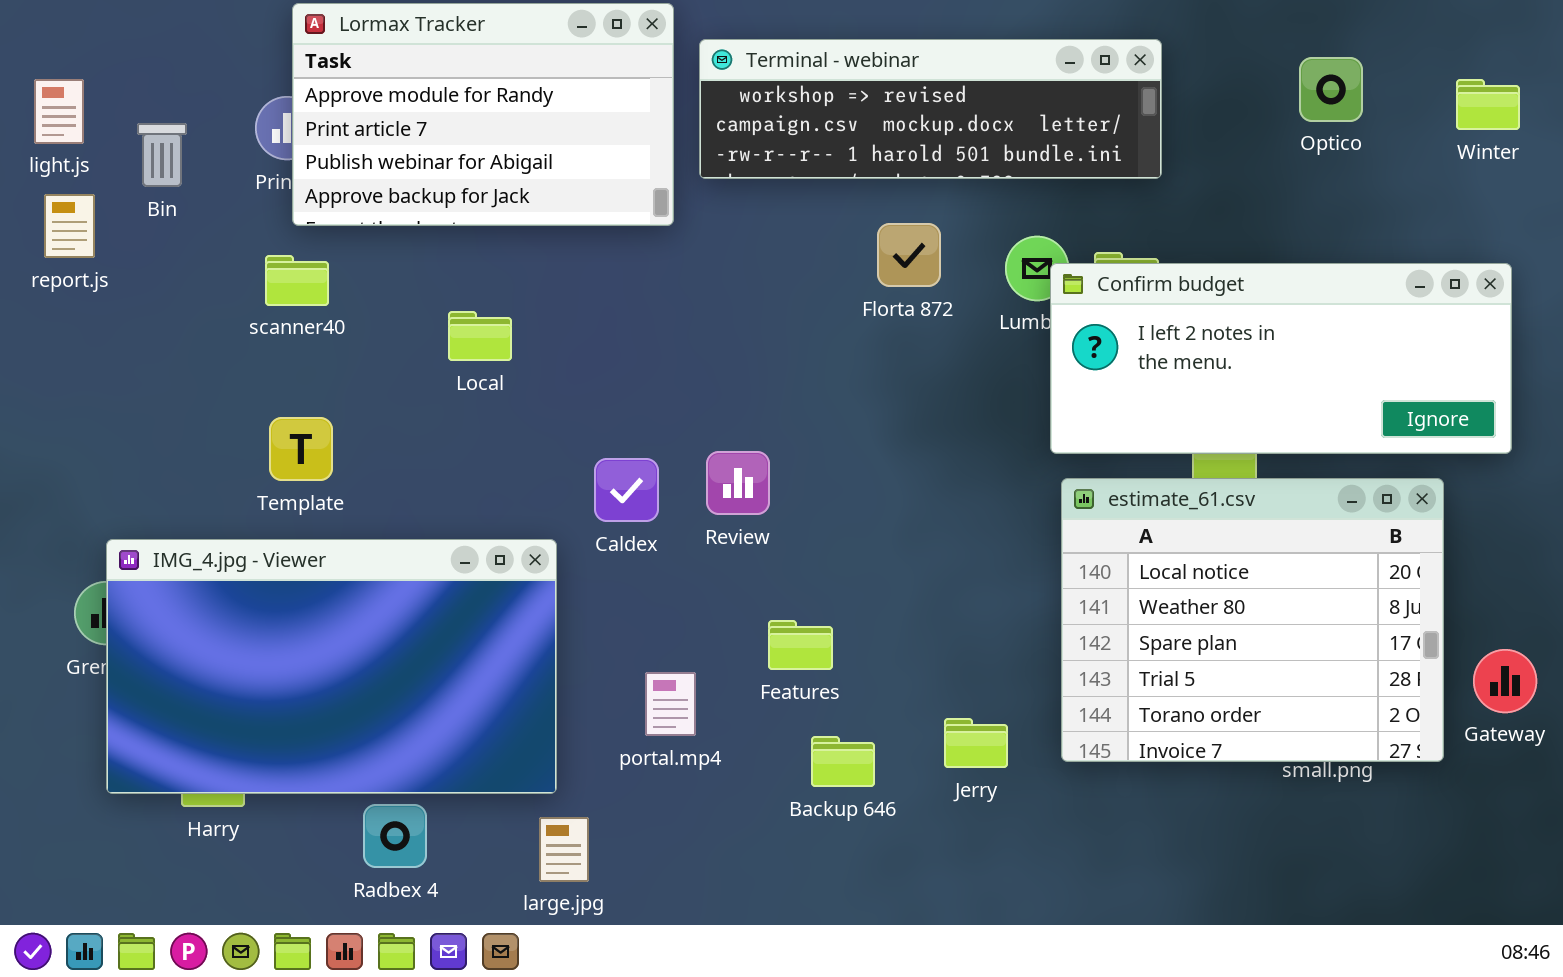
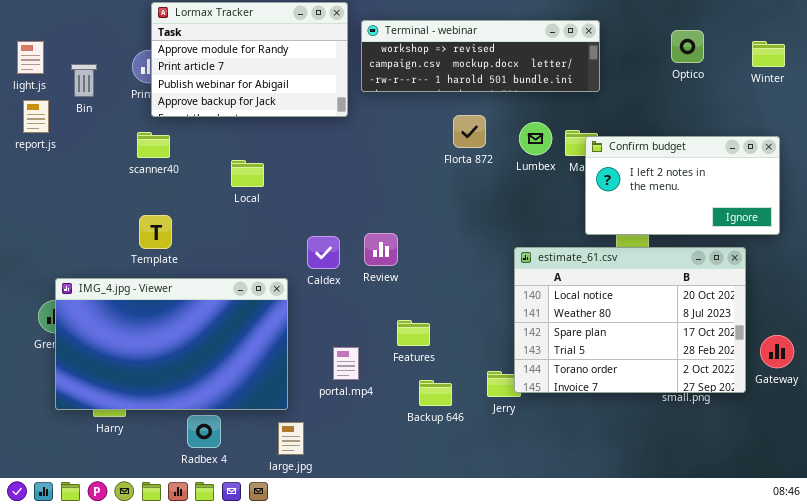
Confirm budget: [1050,263,1512,454] -> [585,136,780,235], resized
estimate_61.csv: [1061,478,1444,762] -> [514,247,746,393], resized

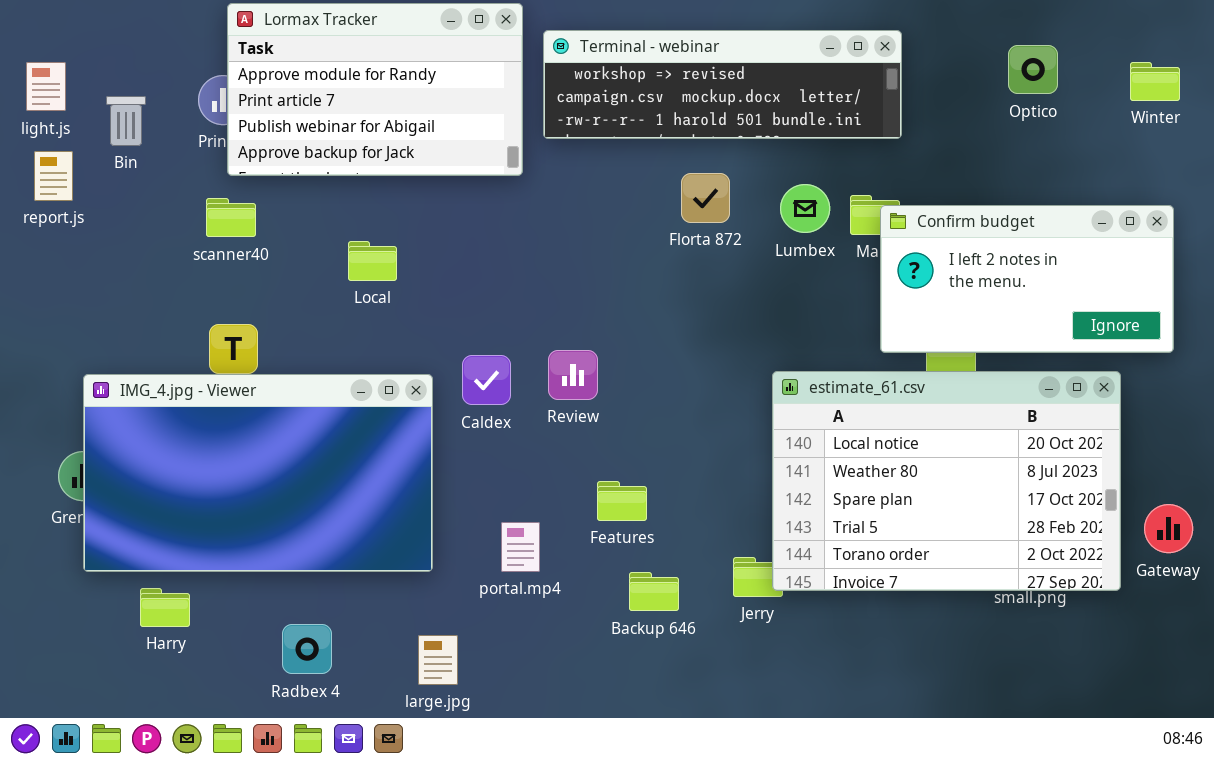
IMG_4.jpg - Viewer: [55,278,288,410] -> [83,374,433,572], moved

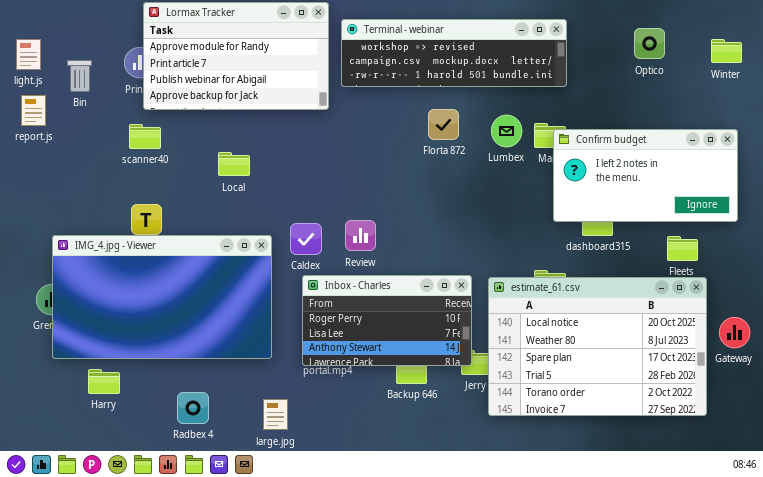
estimate_61.csv: [772,371,1121,591] -> [488,277,707,416], moved
Inbox - Charles: none -> [302,275,472,366], opened

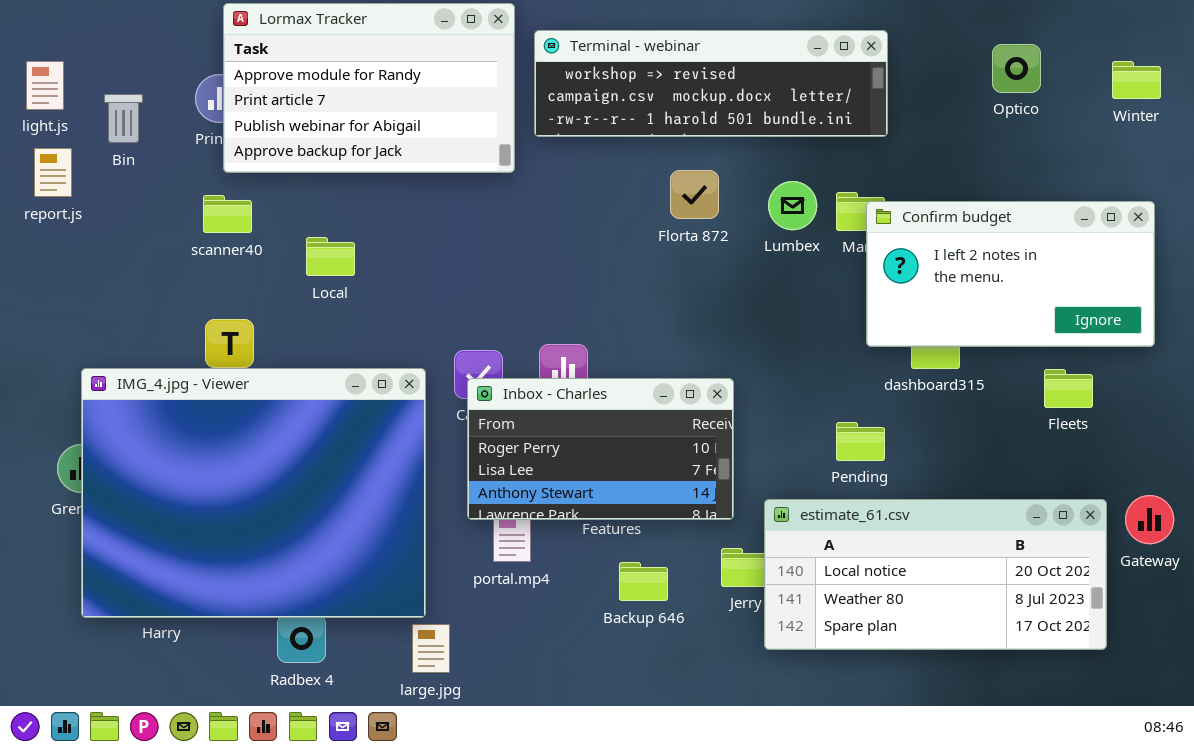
Local: [218,152,250,176] -> [306,237,355,276], moved
IMG_4.jpg - Viewer: [52,235,272,359] -> [81,368,426,618], resized
Inbox - Charles: [302,275,472,366] -> [467,378,734,520], moved
estimate_61.csv: [488,277,707,416] -> [764,499,1107,650], resized

